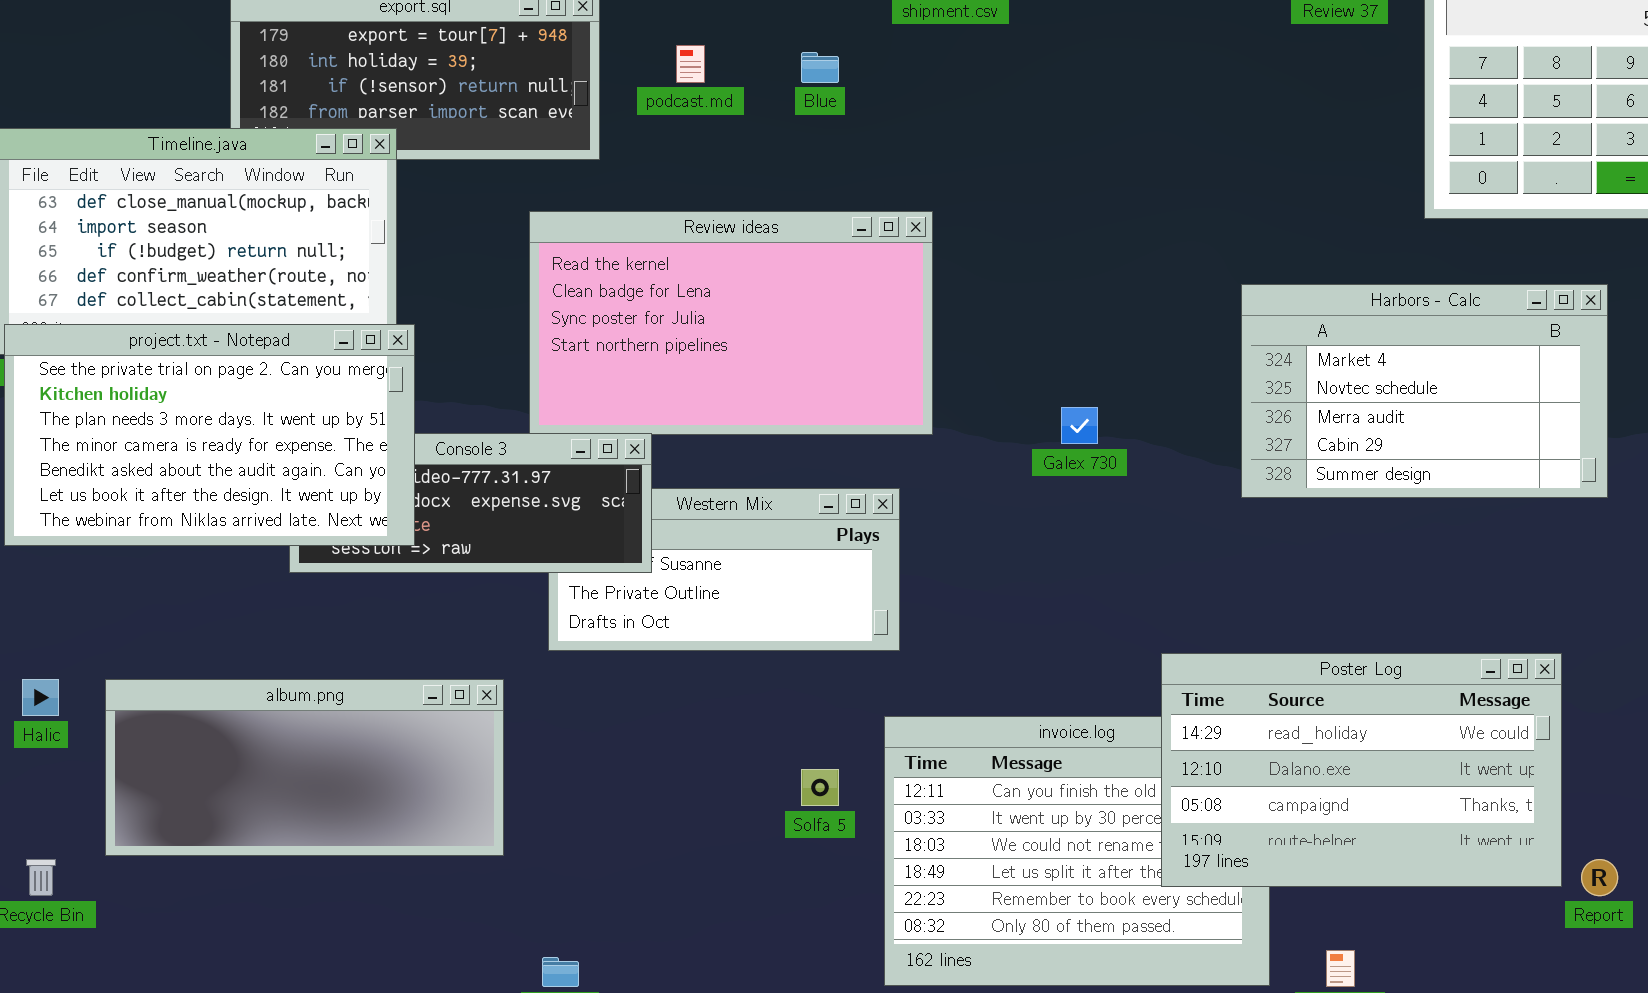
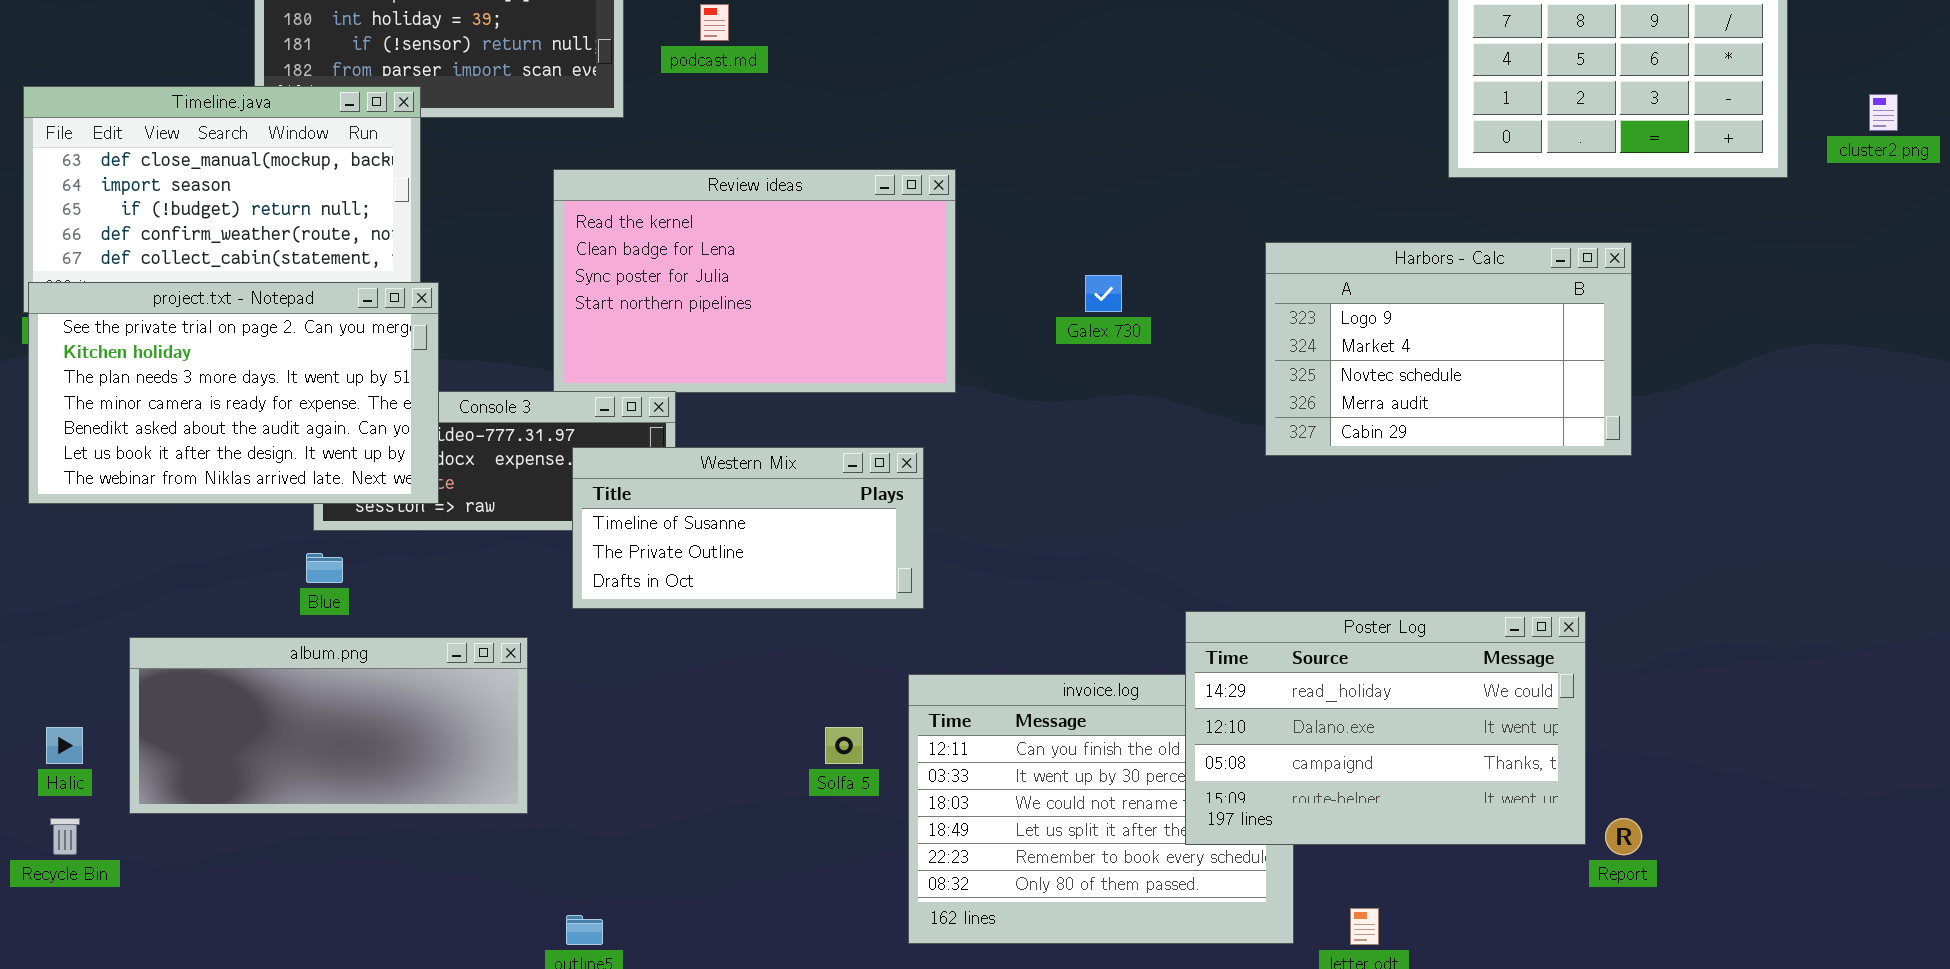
Blue: [801,52,839,83] -> [306,553,343,583], moved
Harbors - Calc: [1241,284,1608,498] -> [1265,242,1632,456], scrolled up 1 row
Galex 730: [1061,407,1098,444] -> [1085,275,1122,312], moved
Western Mix: [548,488,900,651] -> [572,447,924,609], raised
Halic: [22,679,59,716] -> [46,727,83,764], moved

